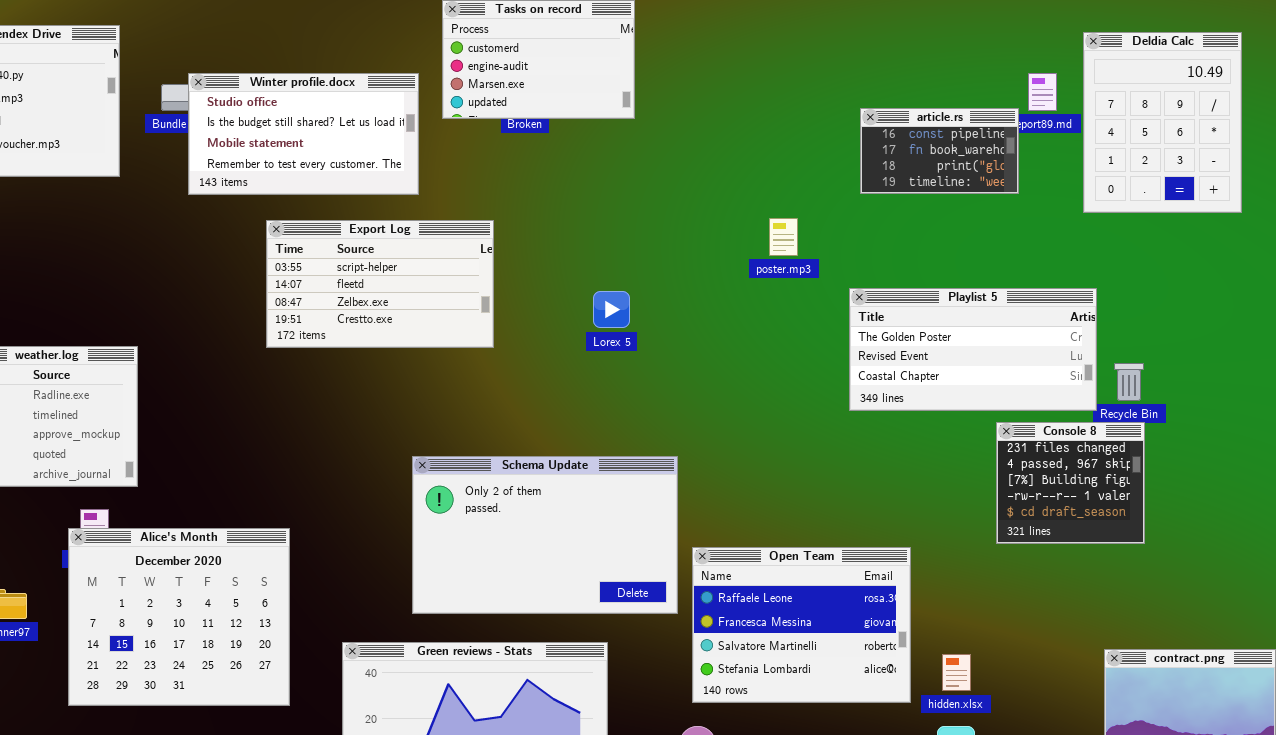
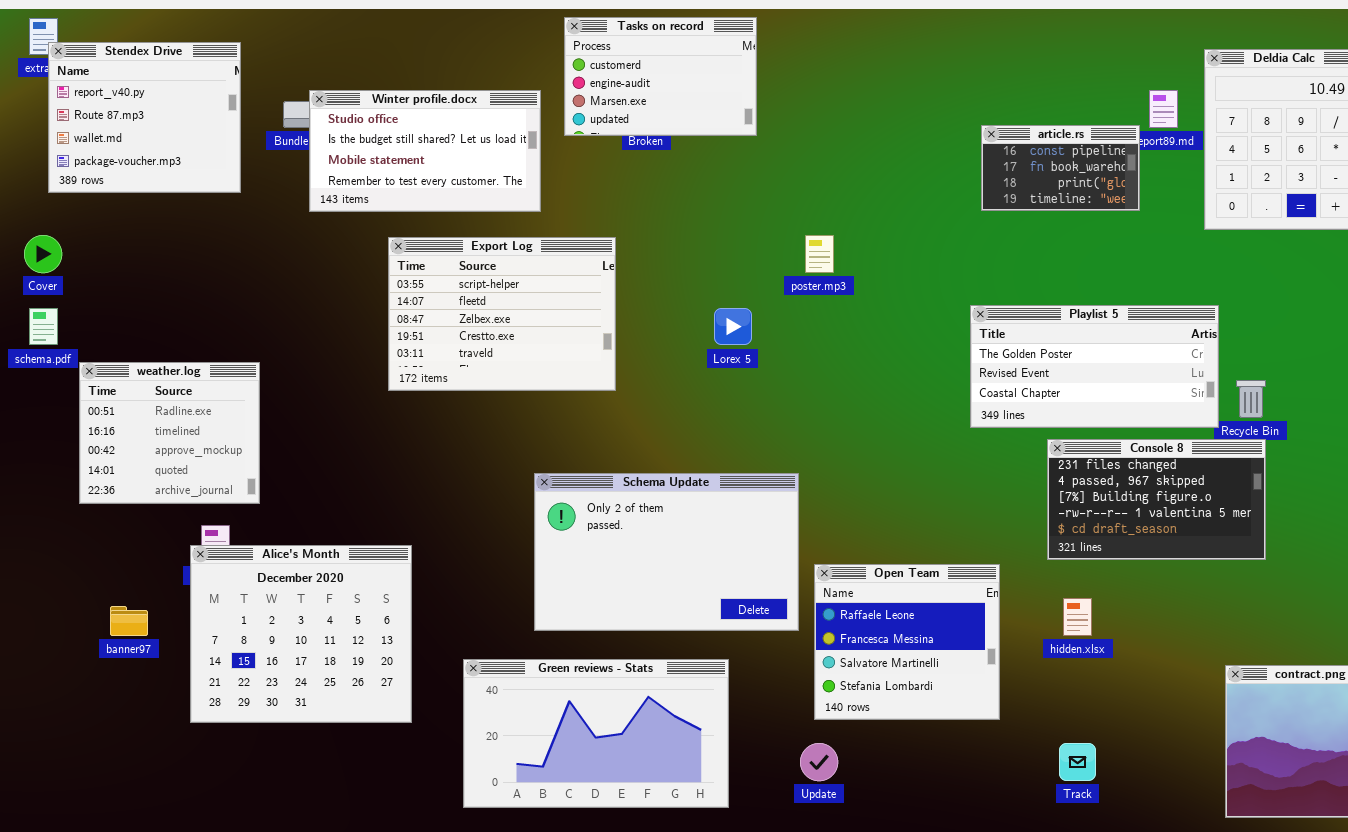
poster.mp3: [769,218,798,256] -> [805,235,834,273], moved
Export Log: [266,220,494,348] -> [388,237,616,391], resized
Console 8: [996,422,1145,544] -> [1047,439,1266,560], resized
Open Team: [692,547,911,703] -> [814,564,1000,720], resized
hidden.xlsx: [942,654,971,691] -> [1063,598,1092,636], moved

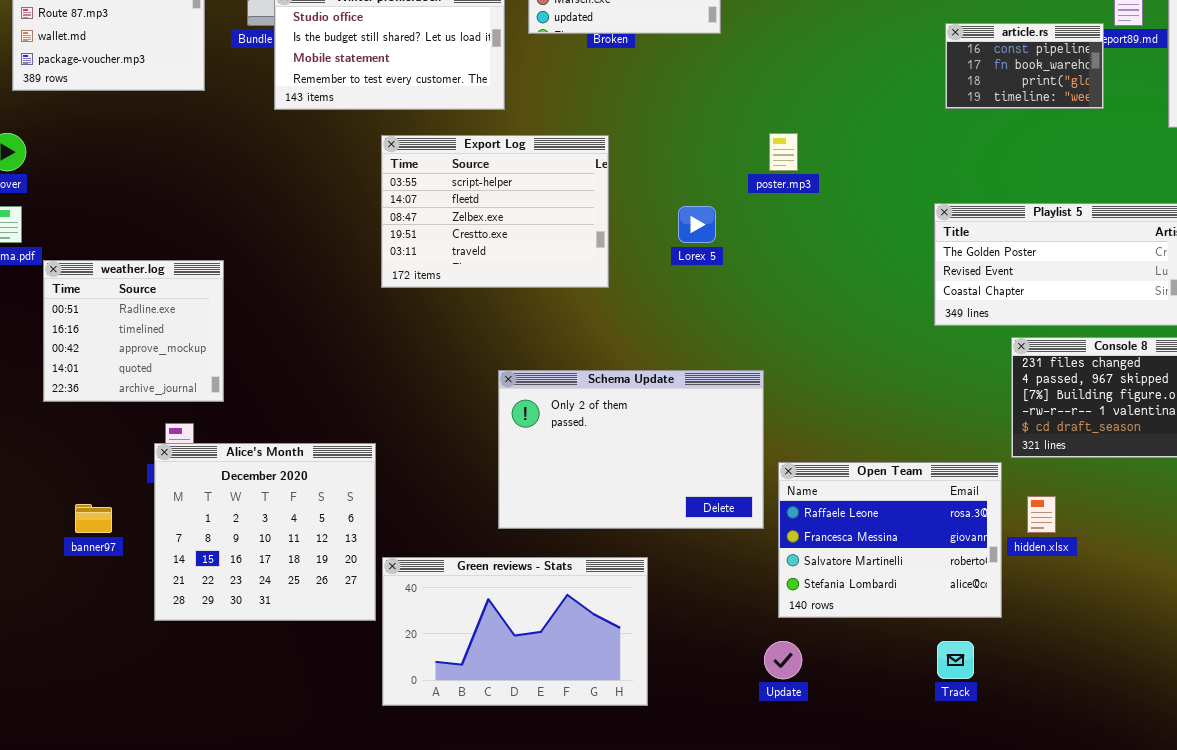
Export Log: [388,237,616,391] -> [381,135,609,288], moved
Open Team: [814,564,1000,720] -> [778,462,1002,618], resized
Green reviews - Stats: [463,659,729,808] -> [382,557,648,706], moved
Track: [1059,743,1096,781] -> [937,641,974,679], moved

